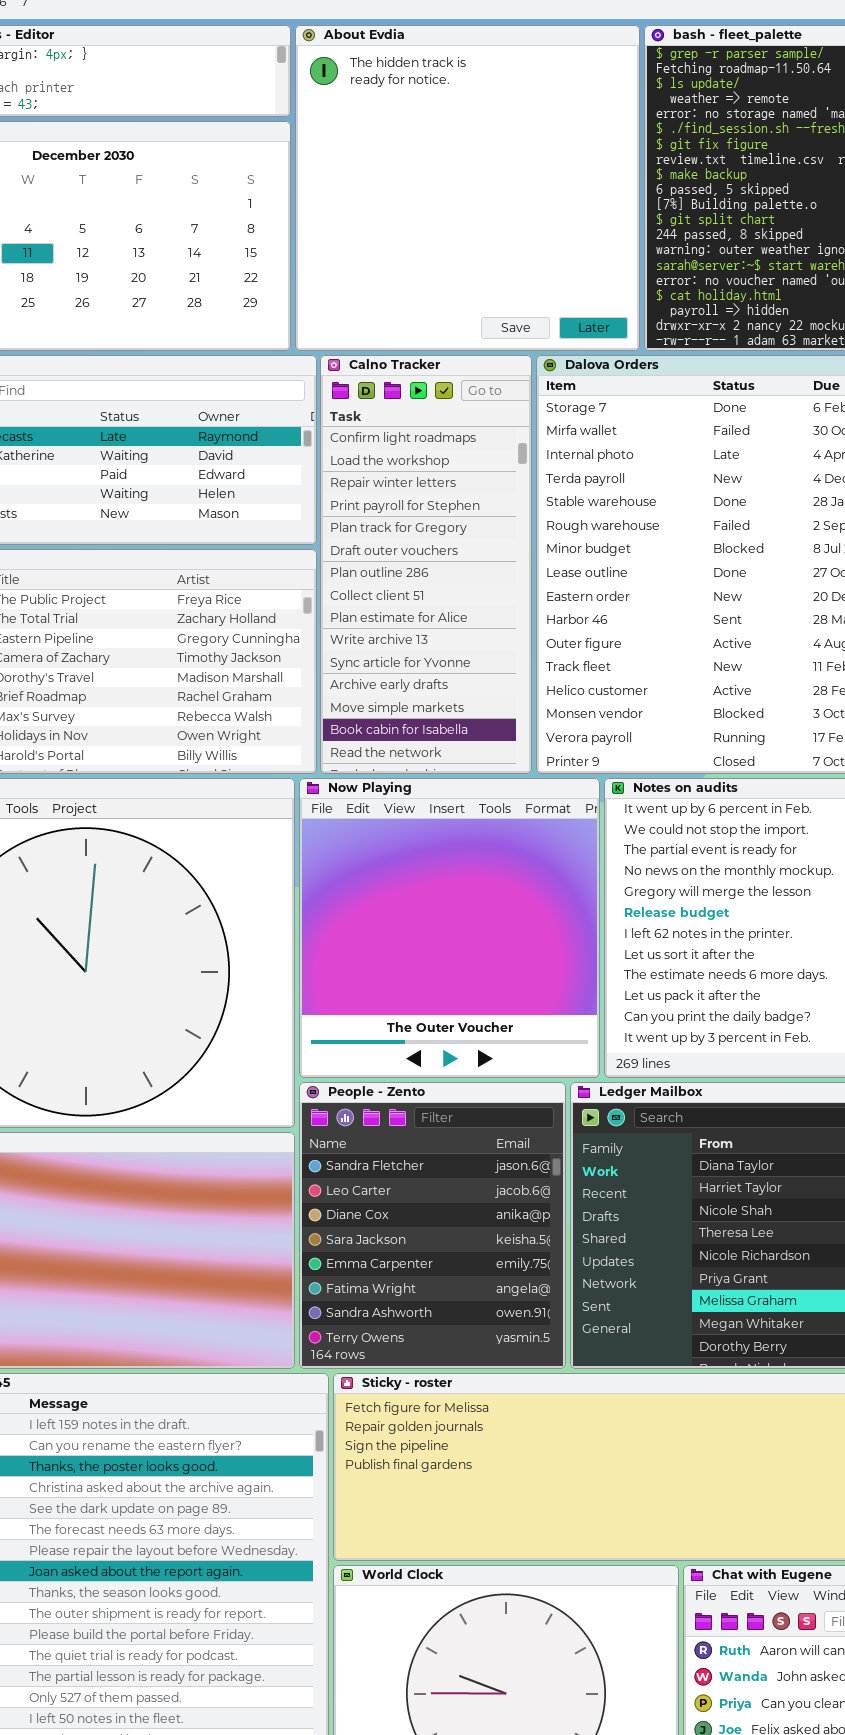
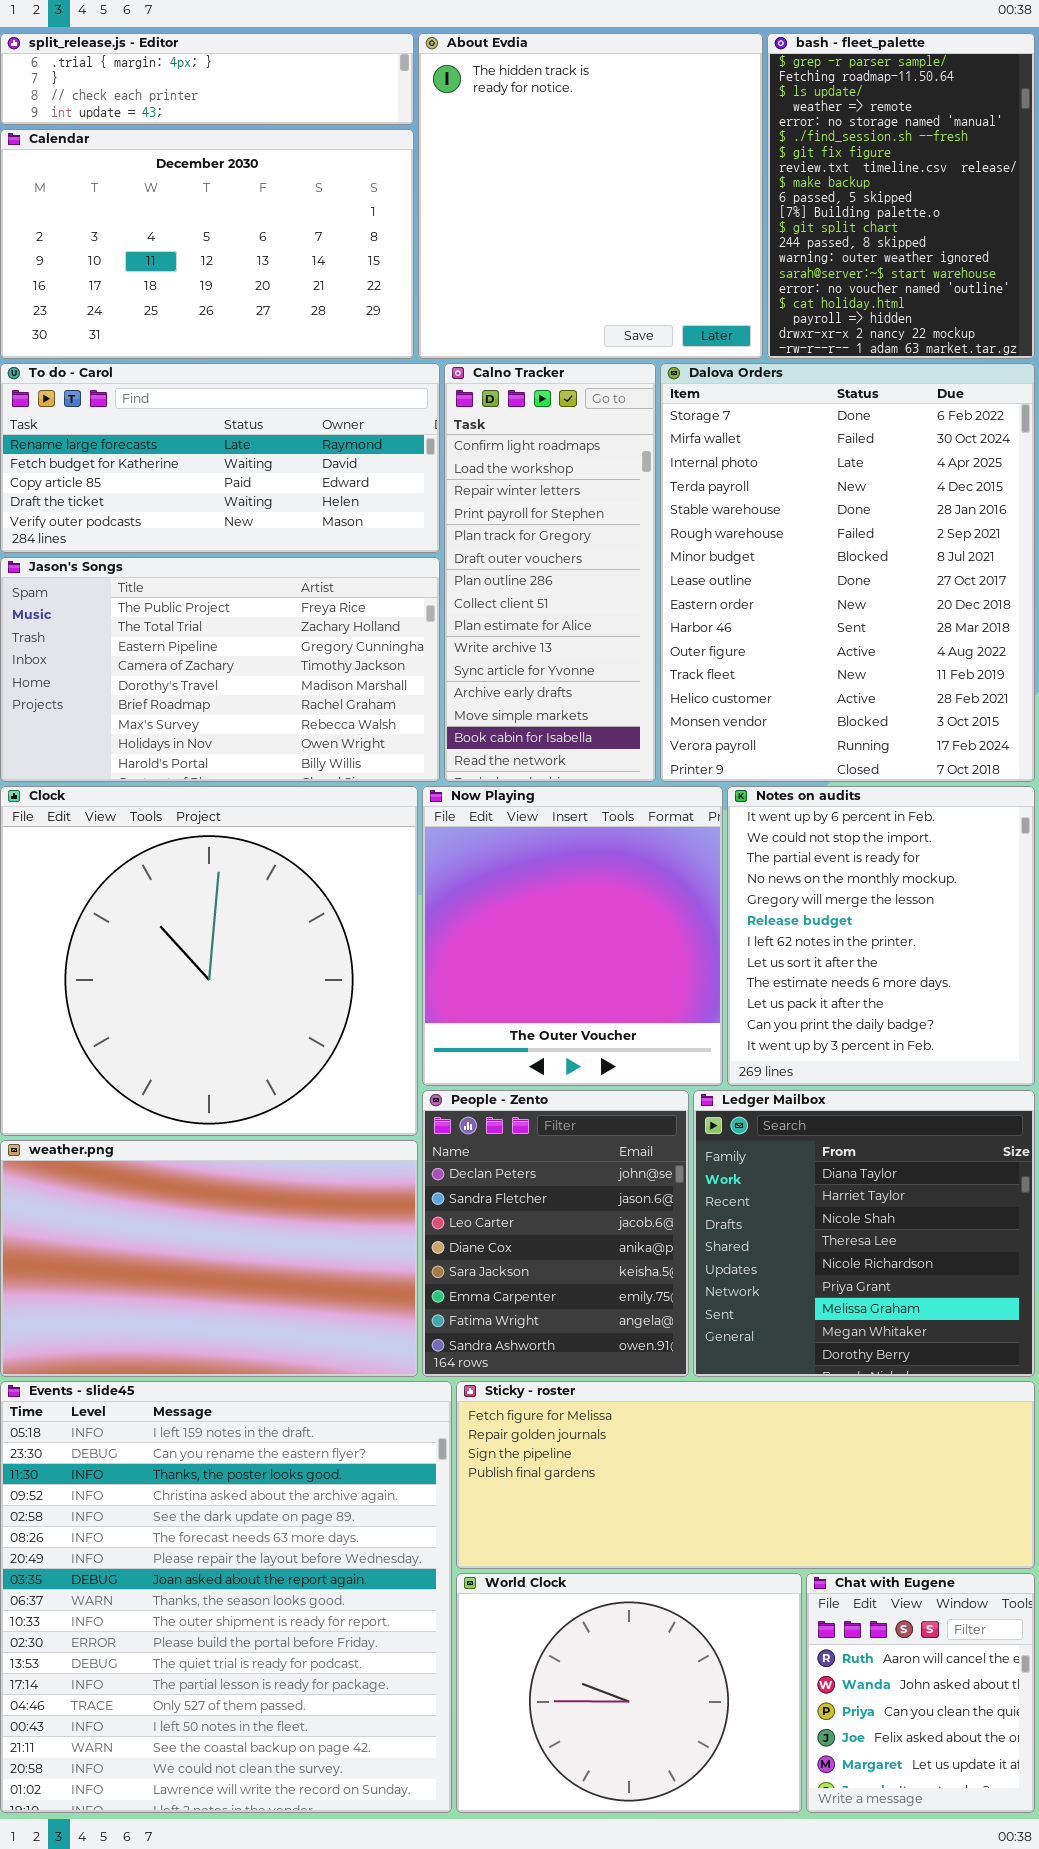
People - Zento: [299,1082,566,1369] -> [422,1090,689,1377], scrolled up 1 row

